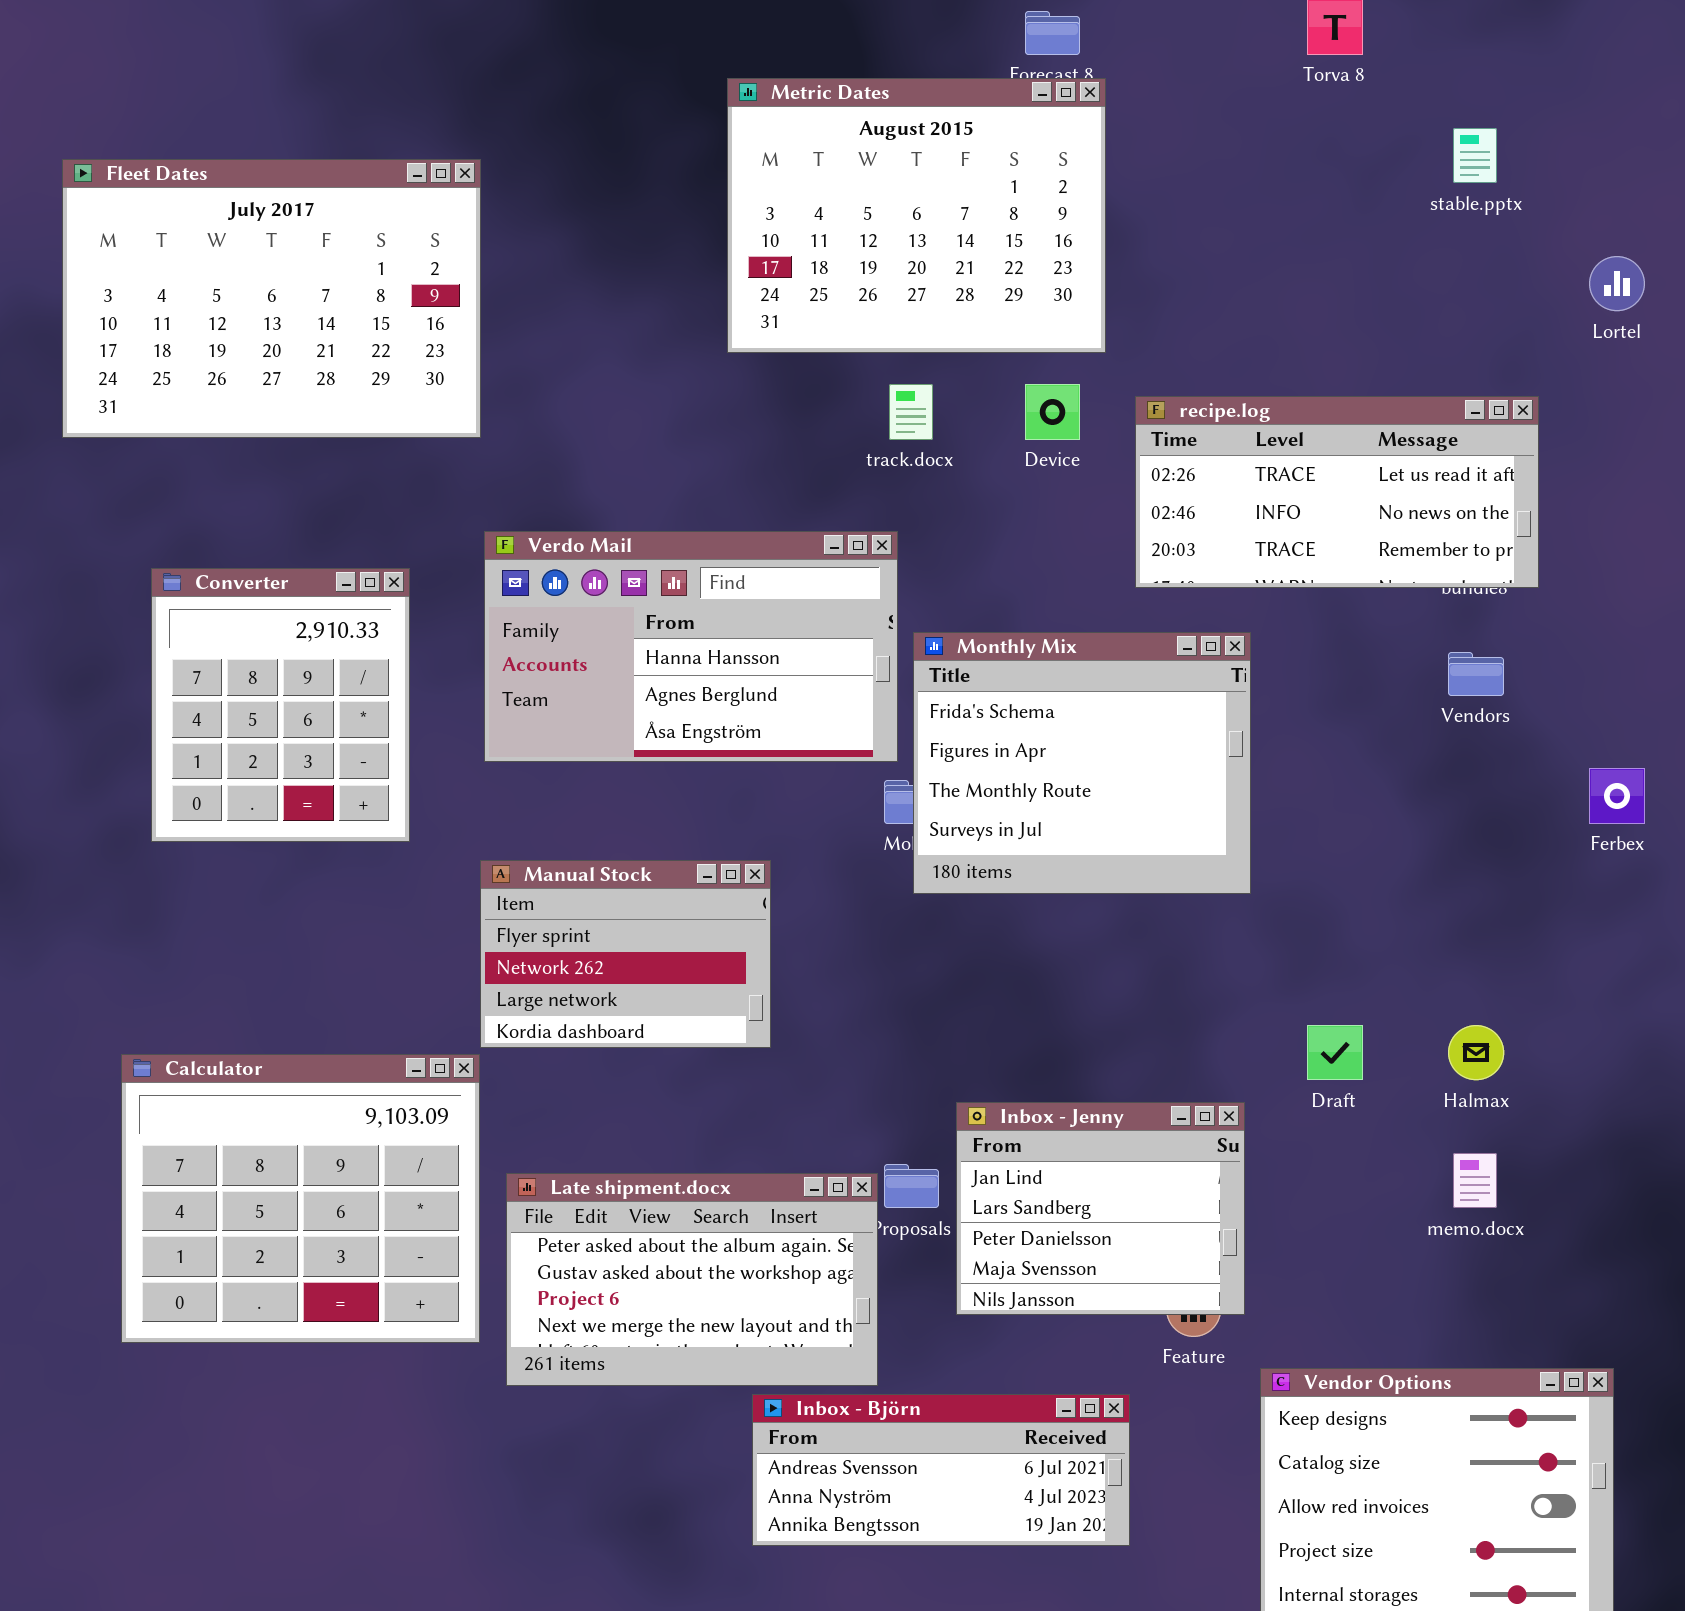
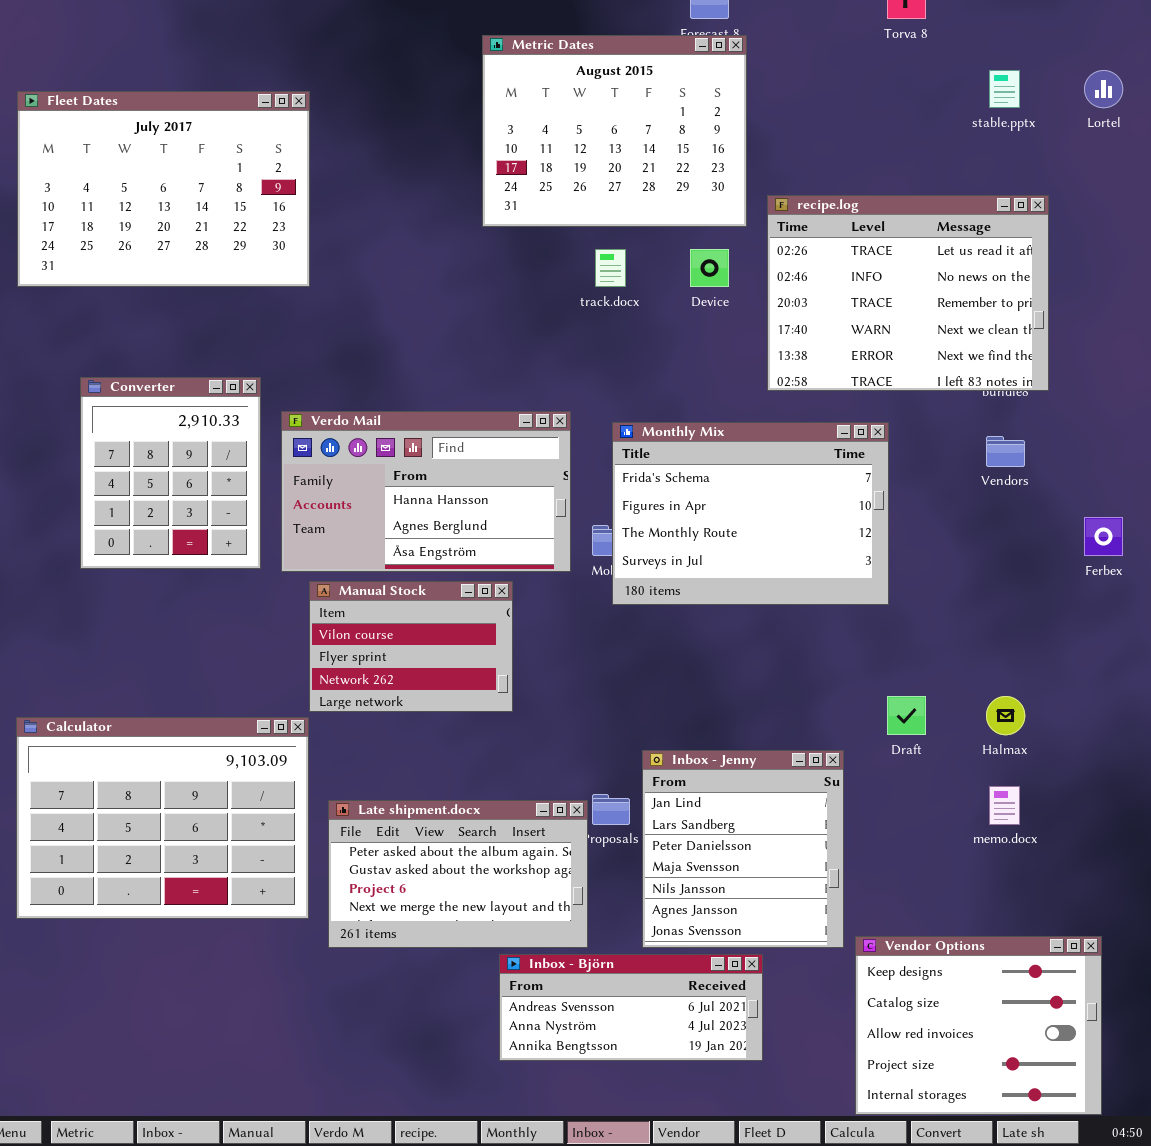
Lortel: [1589,256,1645,311] -> [1084,70,1123,108], moved
recipe.log: [1135,396,1539,588] -> [767,195,1049,391], resized
Verdo Mail: [484,531,898,762] -> [281,411,571,572], moved
Monthly Mix: [913,632,1251,894] -> [612,422,889,605], resized
Manual Stock: [480,860,771,1048] -> [309,581,513,712], scrolled up 1 row
Calculator: [121,1054,480,1343] -> [16,717,309,919], resized
Inbox - Jenny: [956,1102,1245,1315] -> [642,750,844,948], resized

